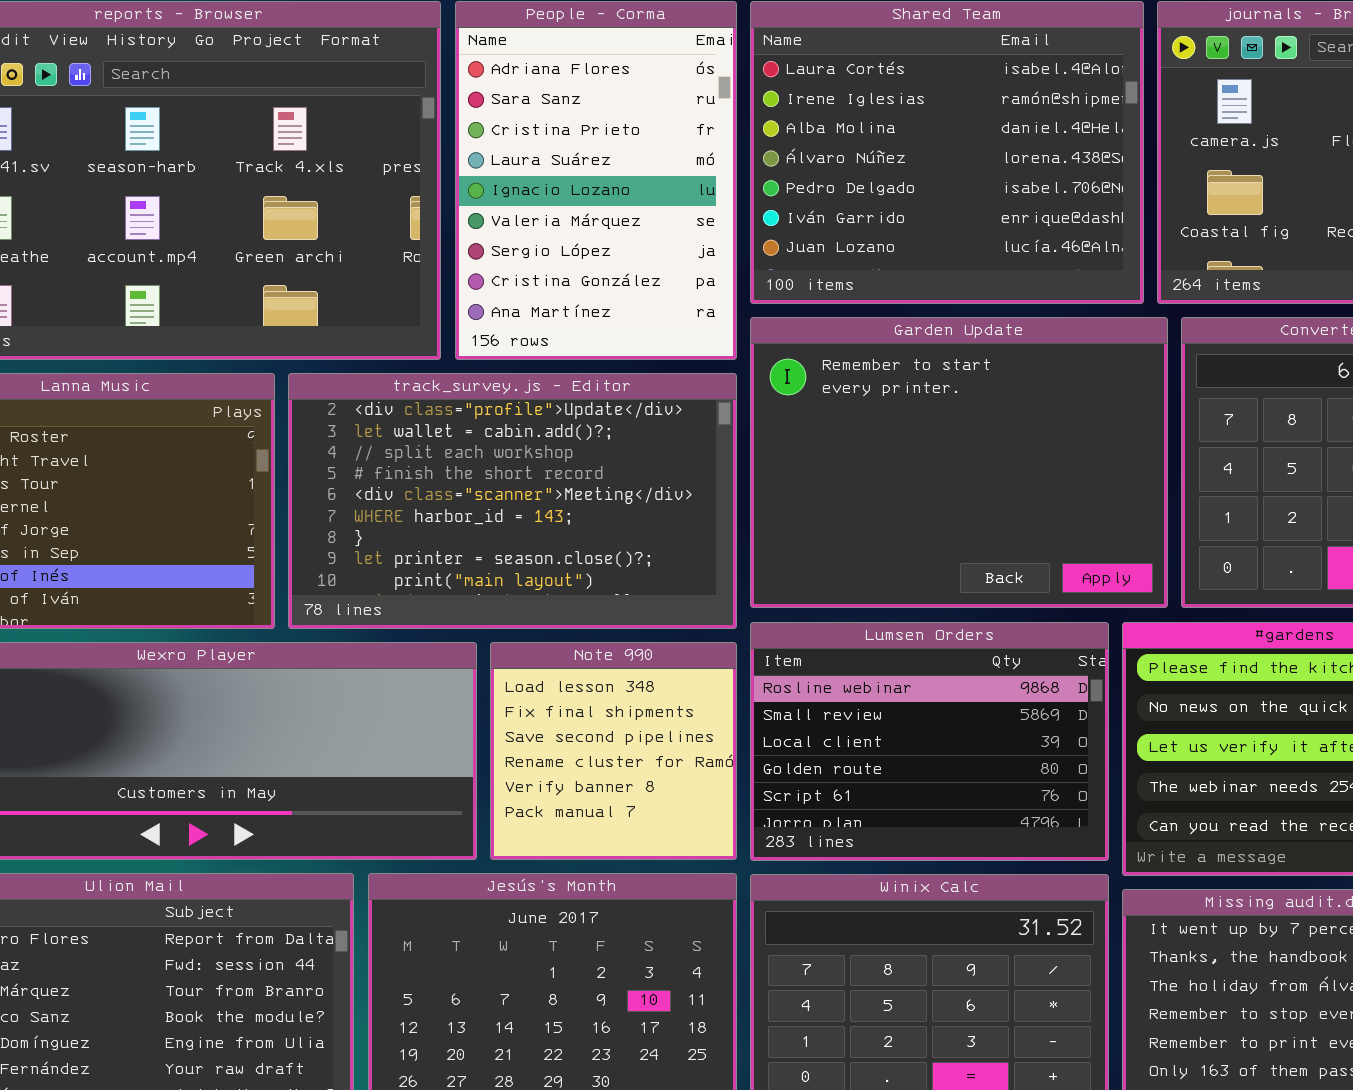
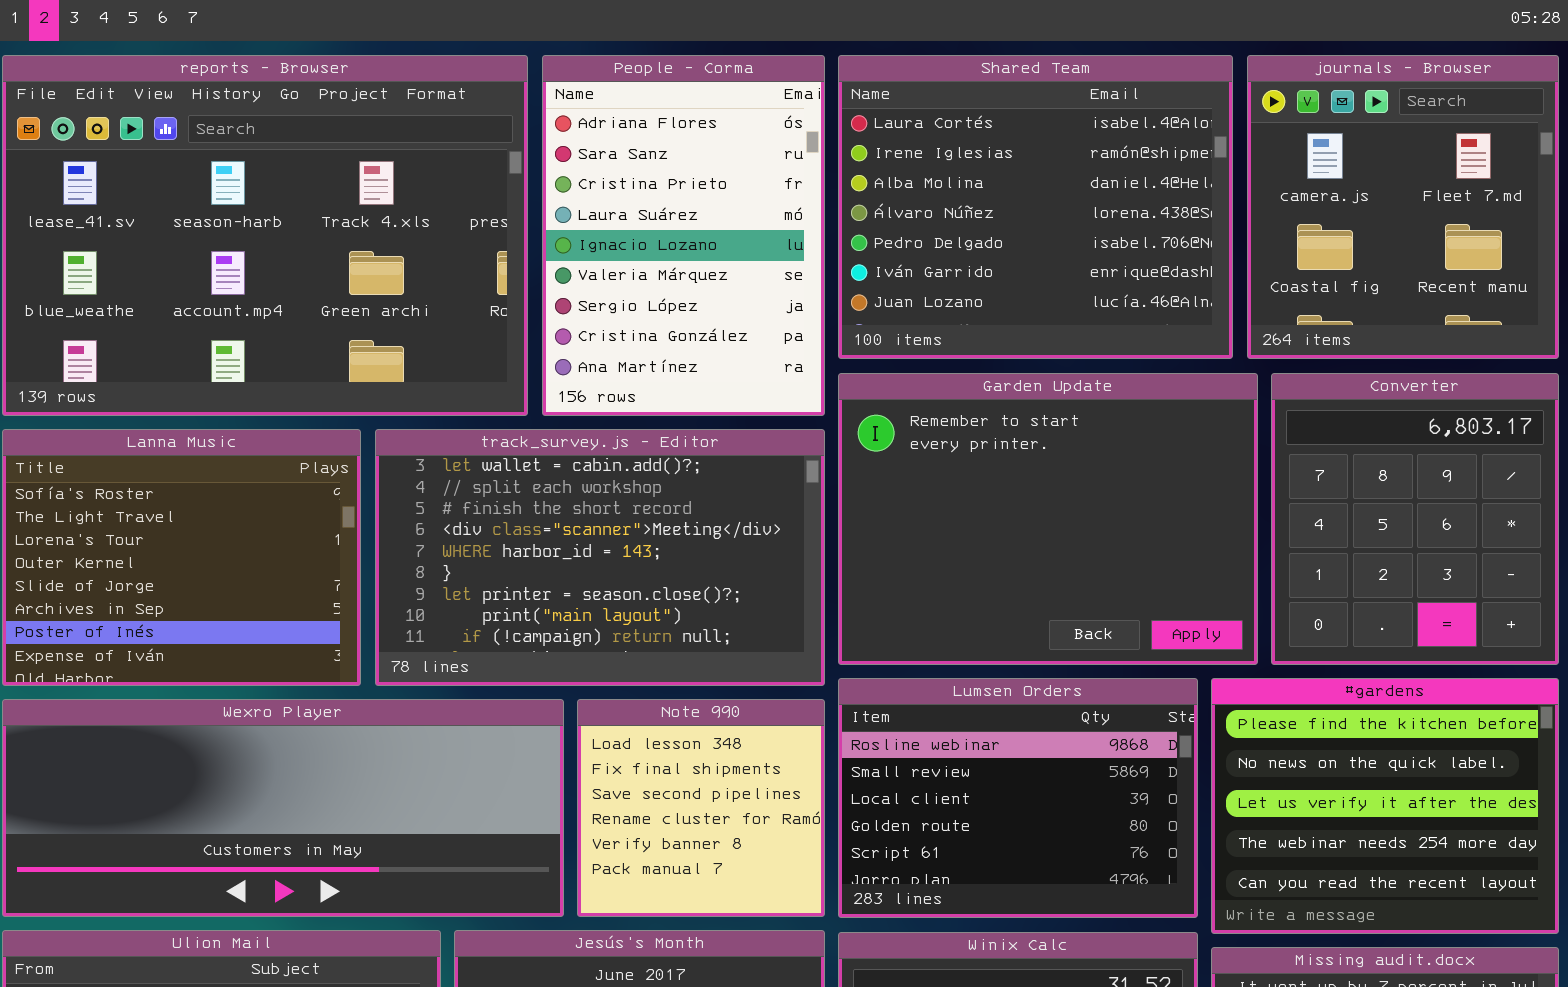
track_survey.js - Editor: [288,373,737,629] -> [375,429,825,686], scrolled down 1 row

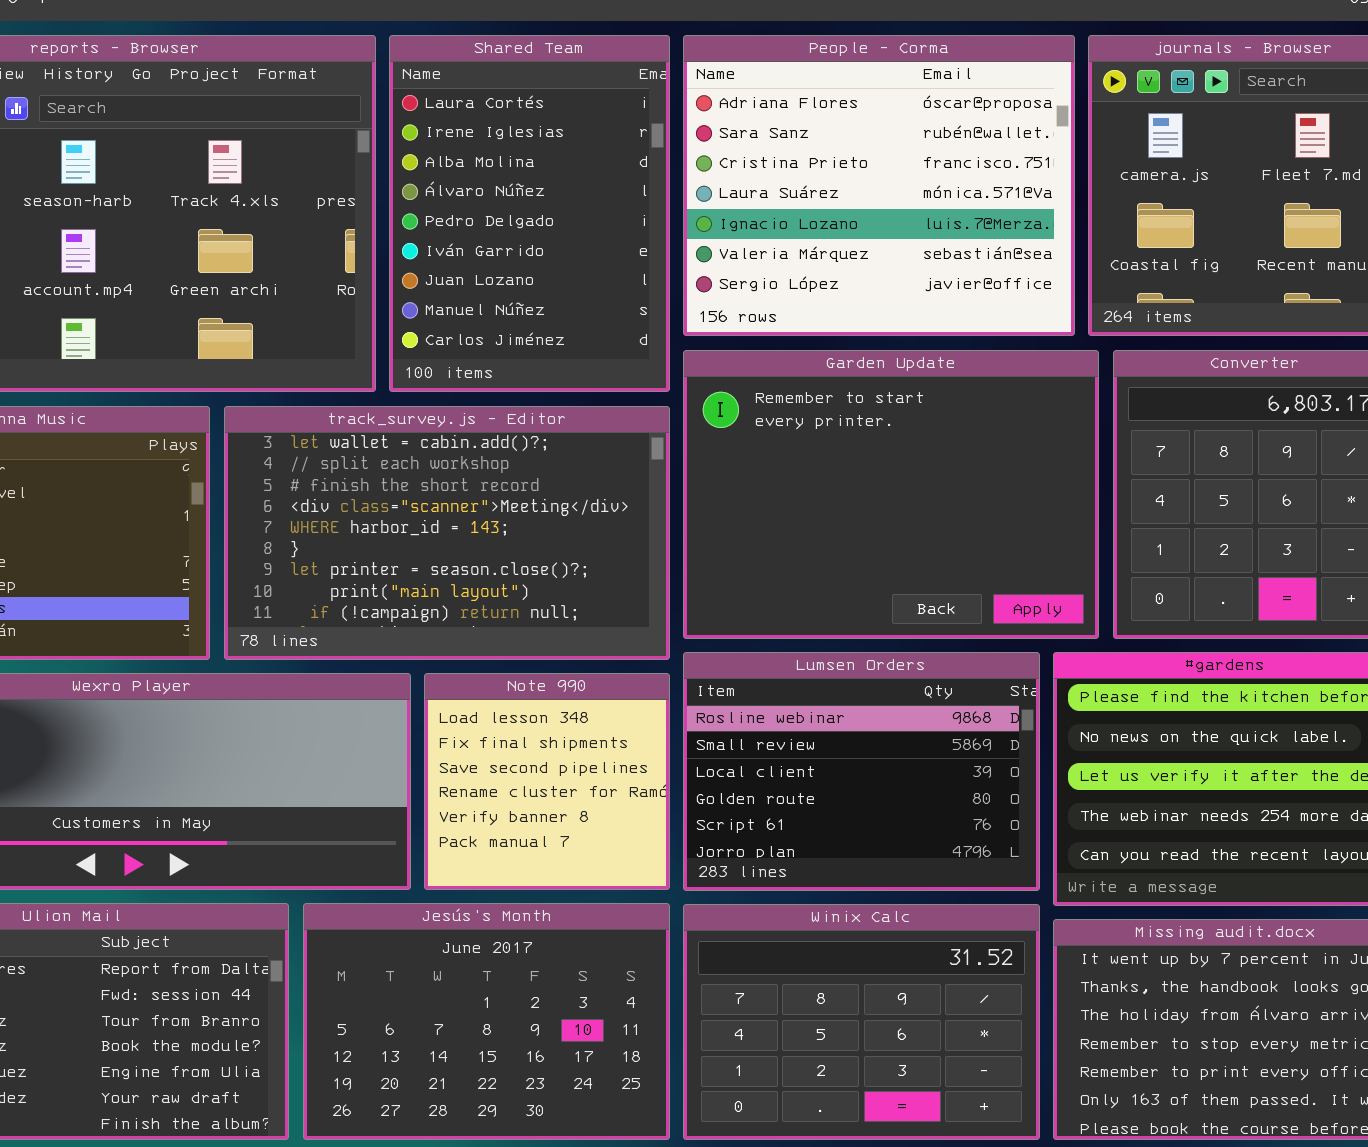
People - Corma: [542,55,825,416] -> [683,35,1075,336], moved, resized
Shared Team: [838,55,1233,359] -> [389,35,670,392], moved, resized

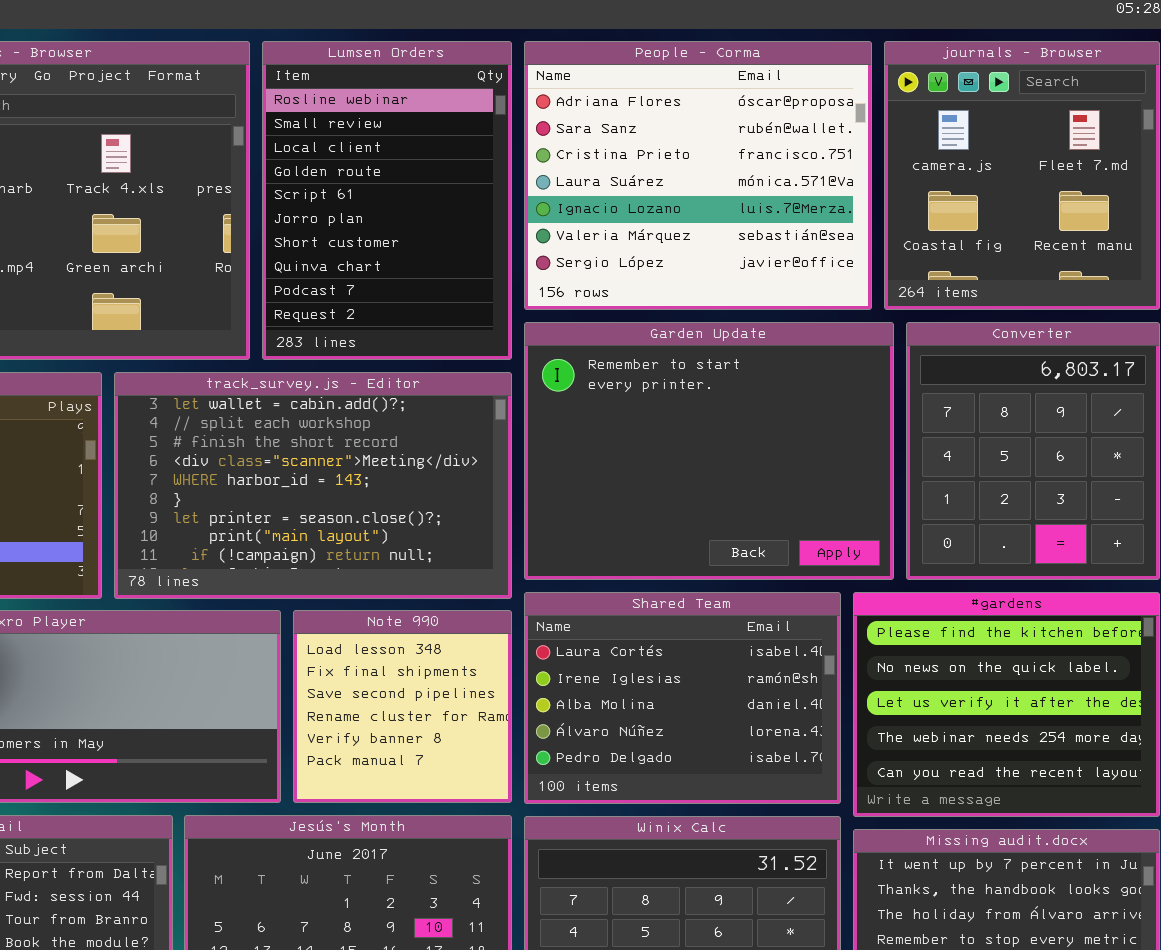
Shared Team: [389,35,670,392] -> [524,592,841,804], moved, resized
Lumsen Orders: [683,652,1040,891] -> [262,41,512,360], moved, resized

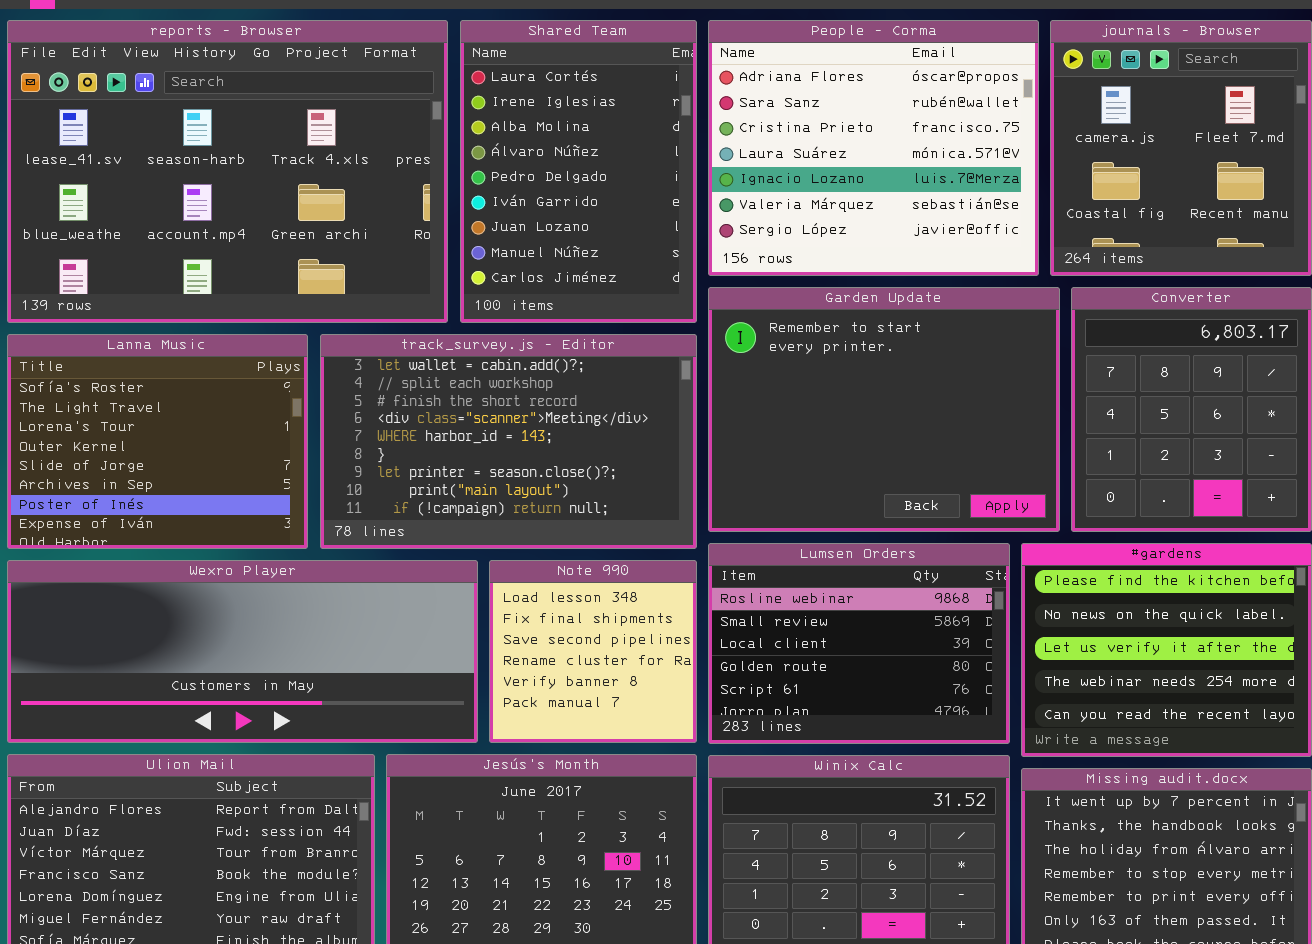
Lumsen Orders: [262,41,512,360] -> [708,543,1010,744], moved, resized
Shared Team: [524,592,841,804] -> [460,20,697,323], moved, resized

